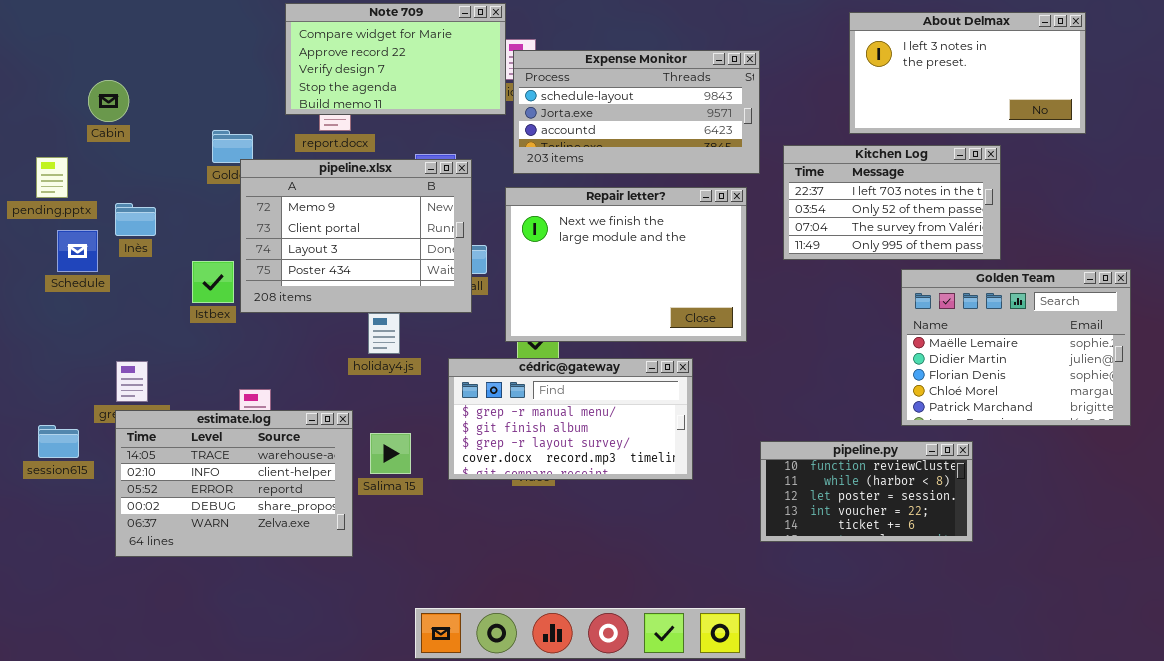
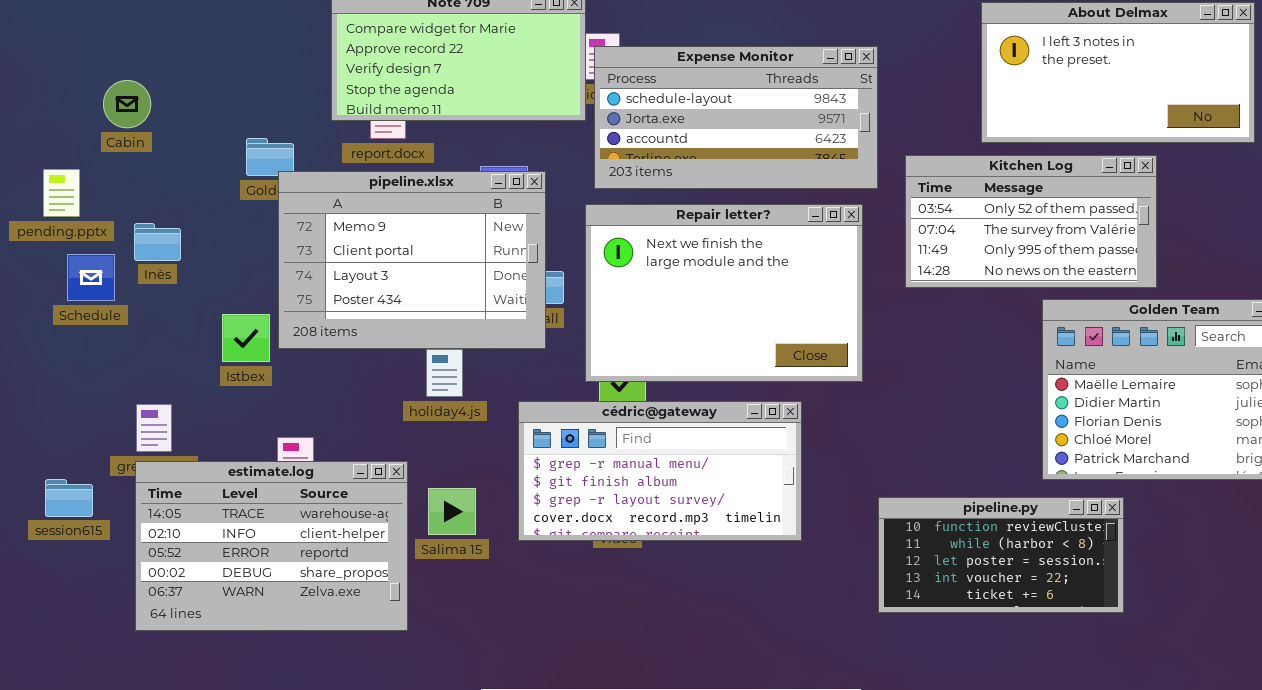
Kitchen Log: [783,145,1001,260] -> [905,155,1157,288], scrolled down 1 row
Istbex: [192,261,234,303] -> [222,314,270,362], moved

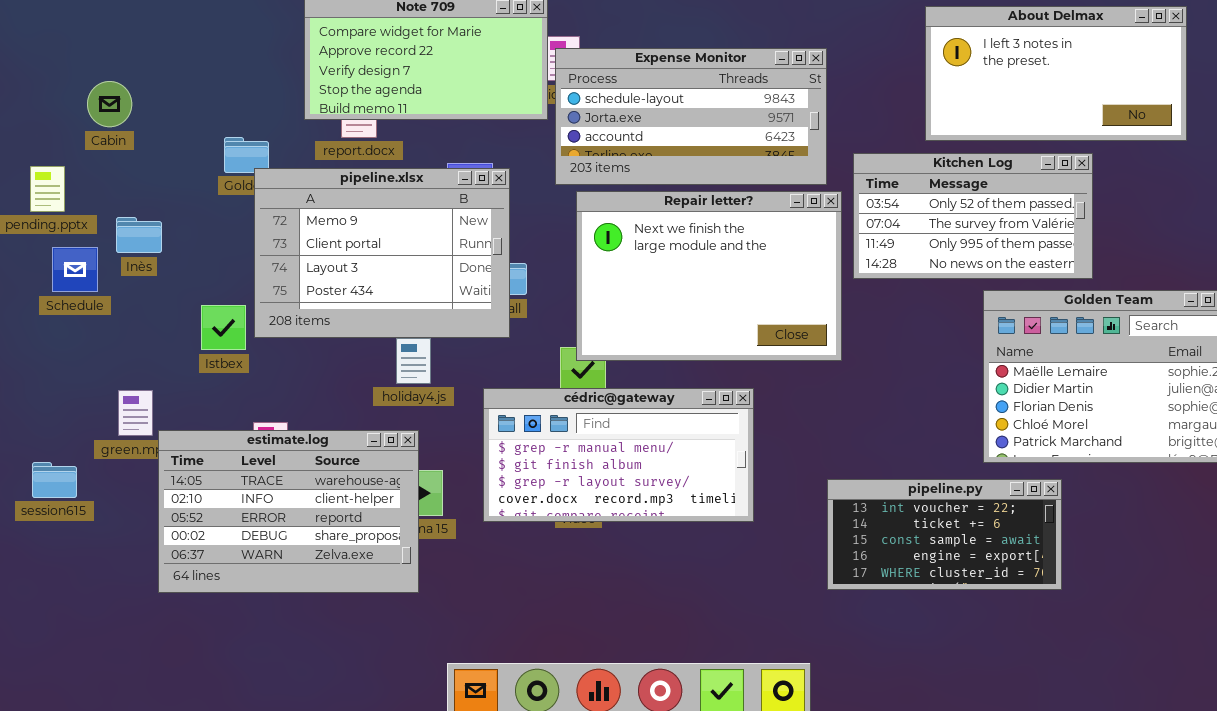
Repair letter?: [585,204,863,382] -> [576,191,842,361], moved
estimate.log: [135,461,408,631] -> [158,430,419,593], moved
pipeline.py: [878,497,1124,613] -> [827,479,1062,590], scrolled down 3 rows

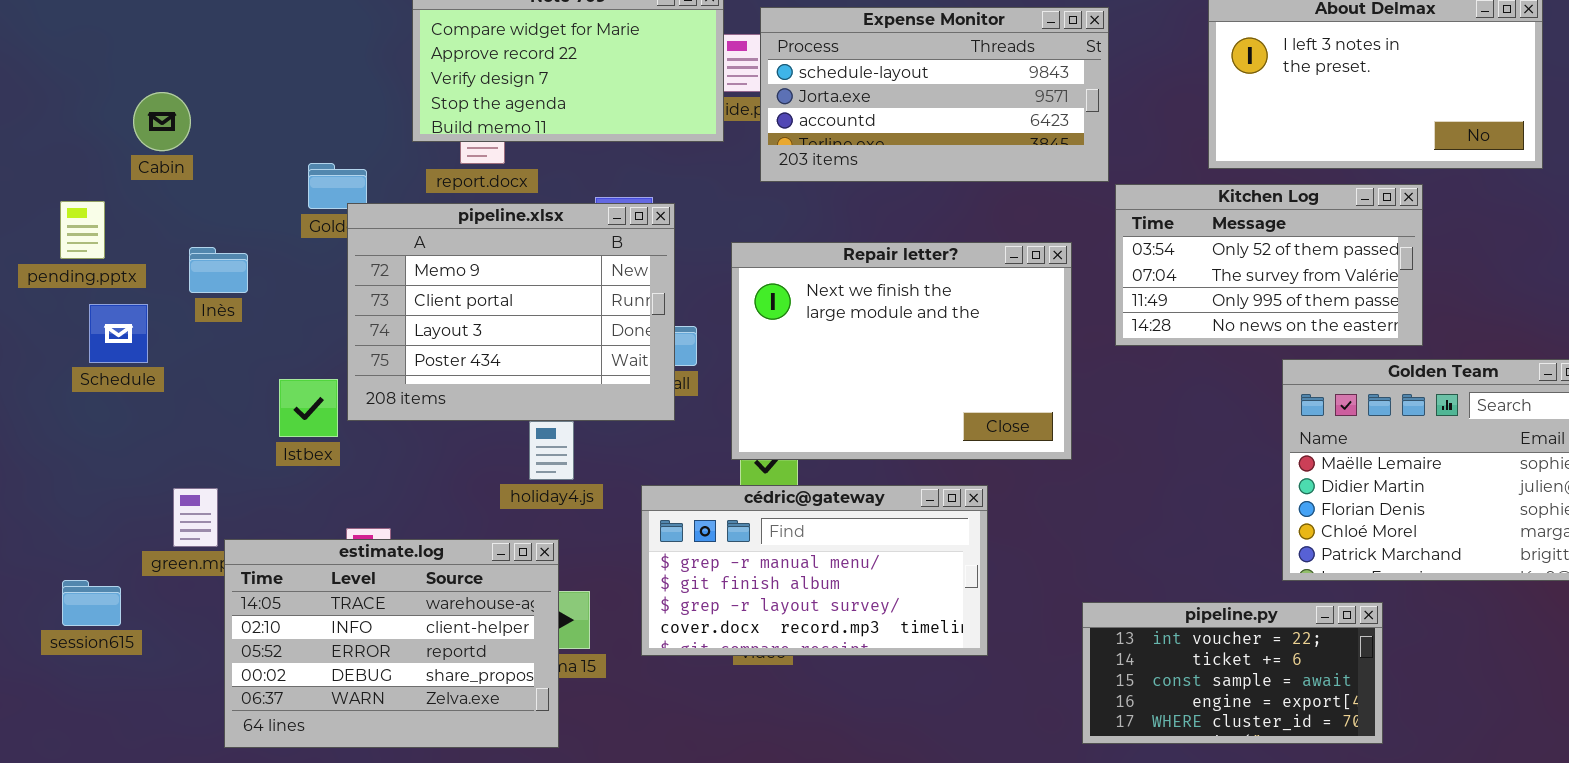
Expense Monitor: [555,48,827,185] -> [760,7,1109,182], moved
Repair letter?: [576,191,842,361] -> [731,242,1072,460], moved
Inès: [116,217,162,253] -> [189,247,248,293], moved

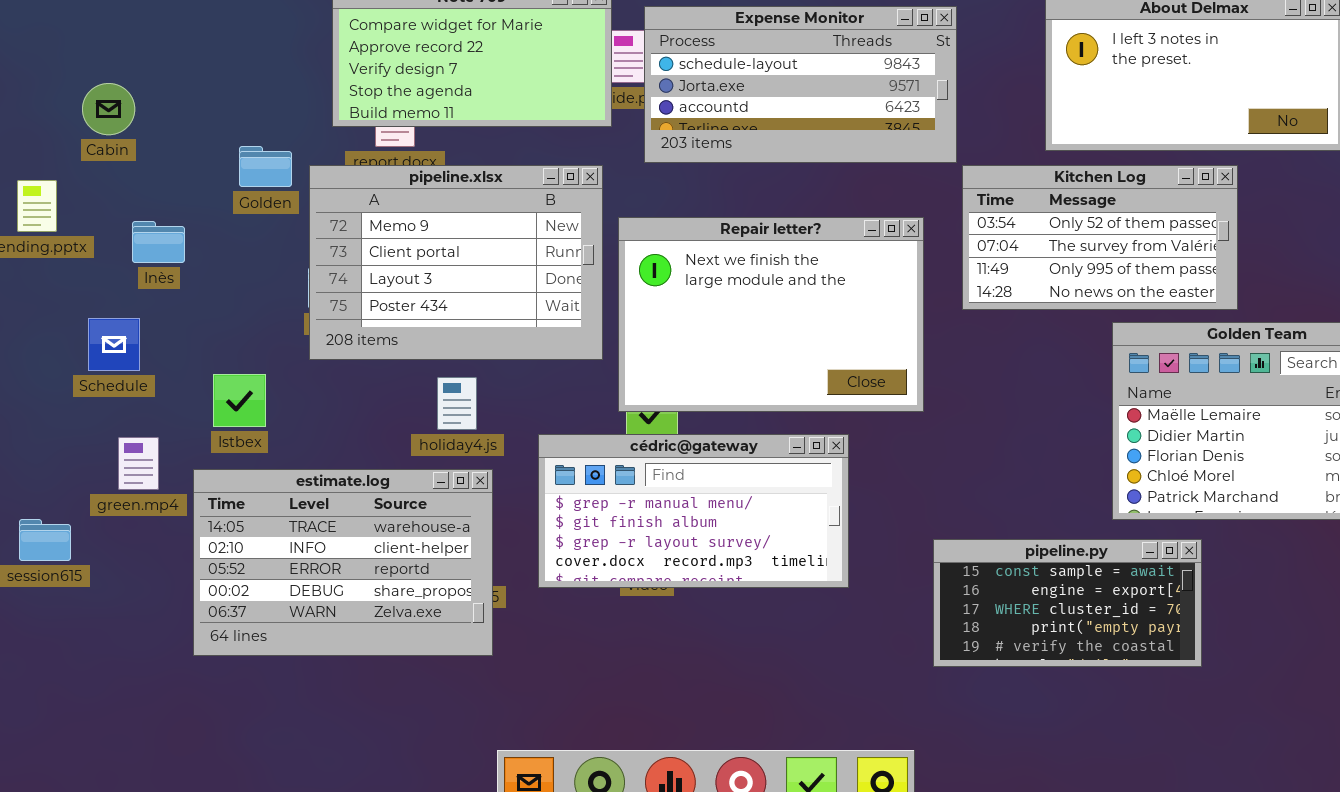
pipeline.xlsx: [347,203,675,421] -> [309,165,603,360], moved
Schedule: [89,304,148,363] -> [88,318,140,371], moved
Istbex: [279,379,338,437] -> [213,374,266,427], moved
estimate.log: [224,539,559,748] -> [193,469,493,656], moved
pipeline.py: [1082,602,1383,744] -> [933,539,1202,667], scrolled down 2 rows

